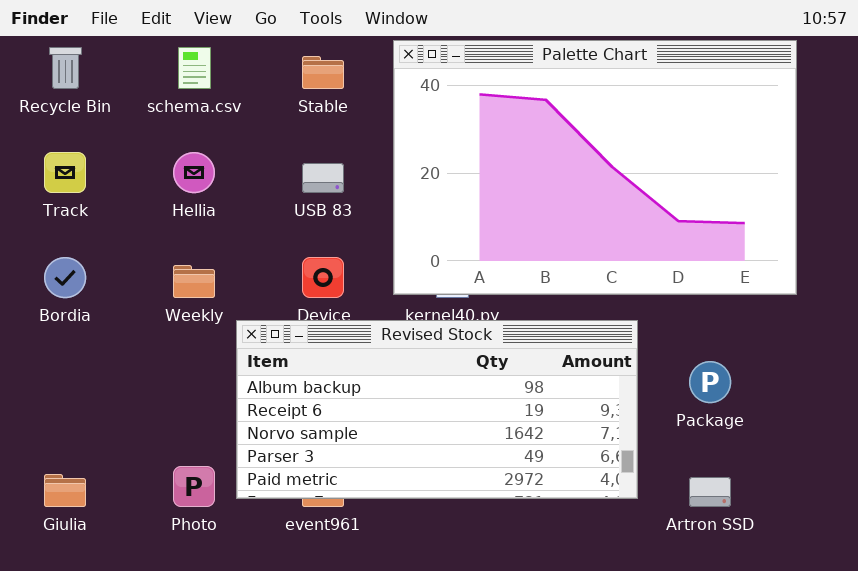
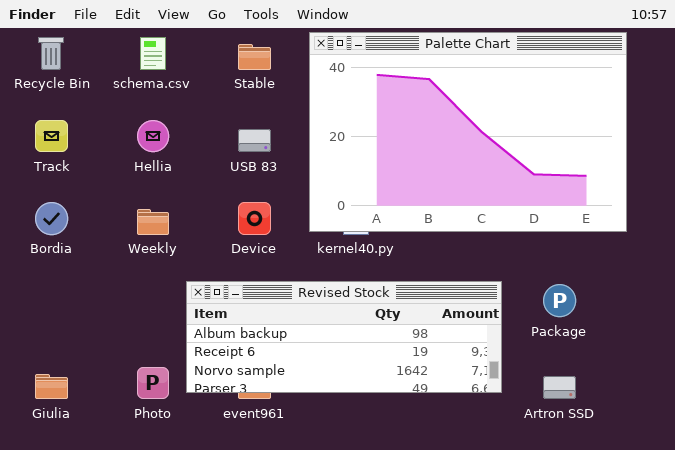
Revised Stock: [236,320,638,499] -> [186,281,502,393], resized

